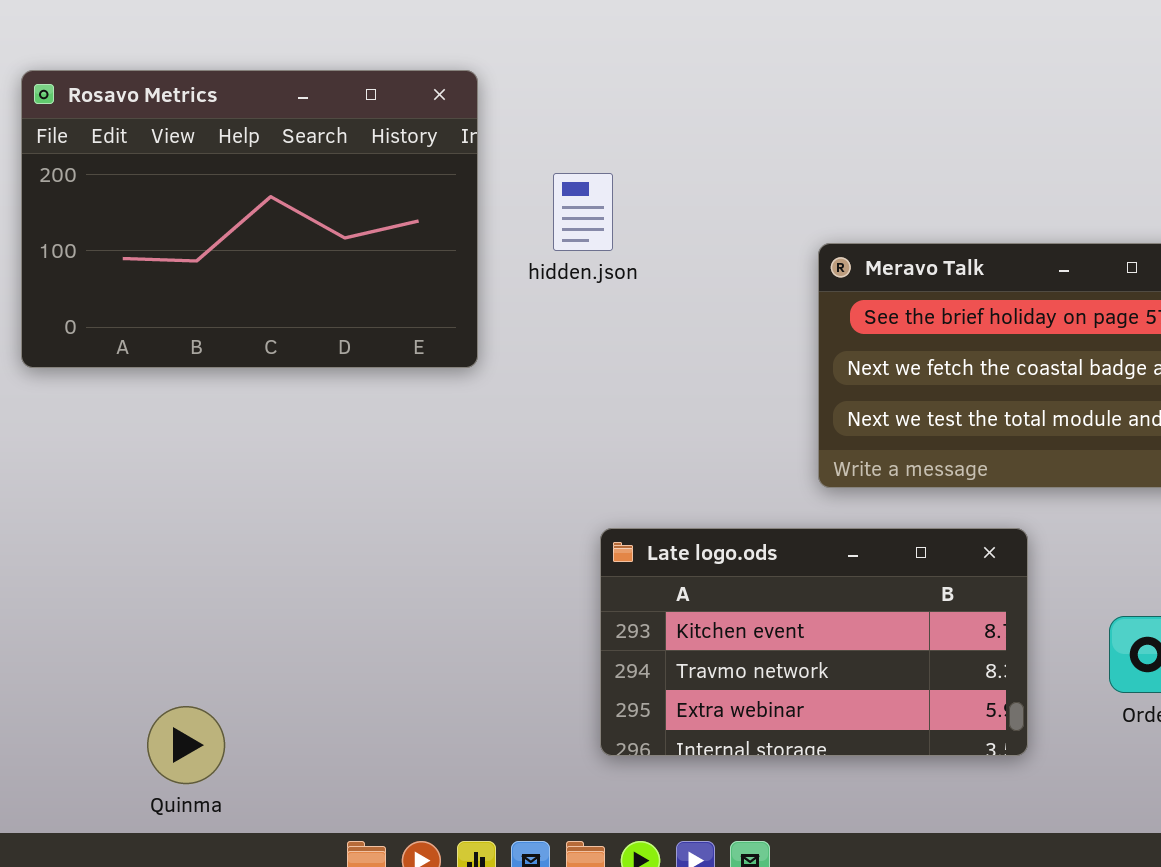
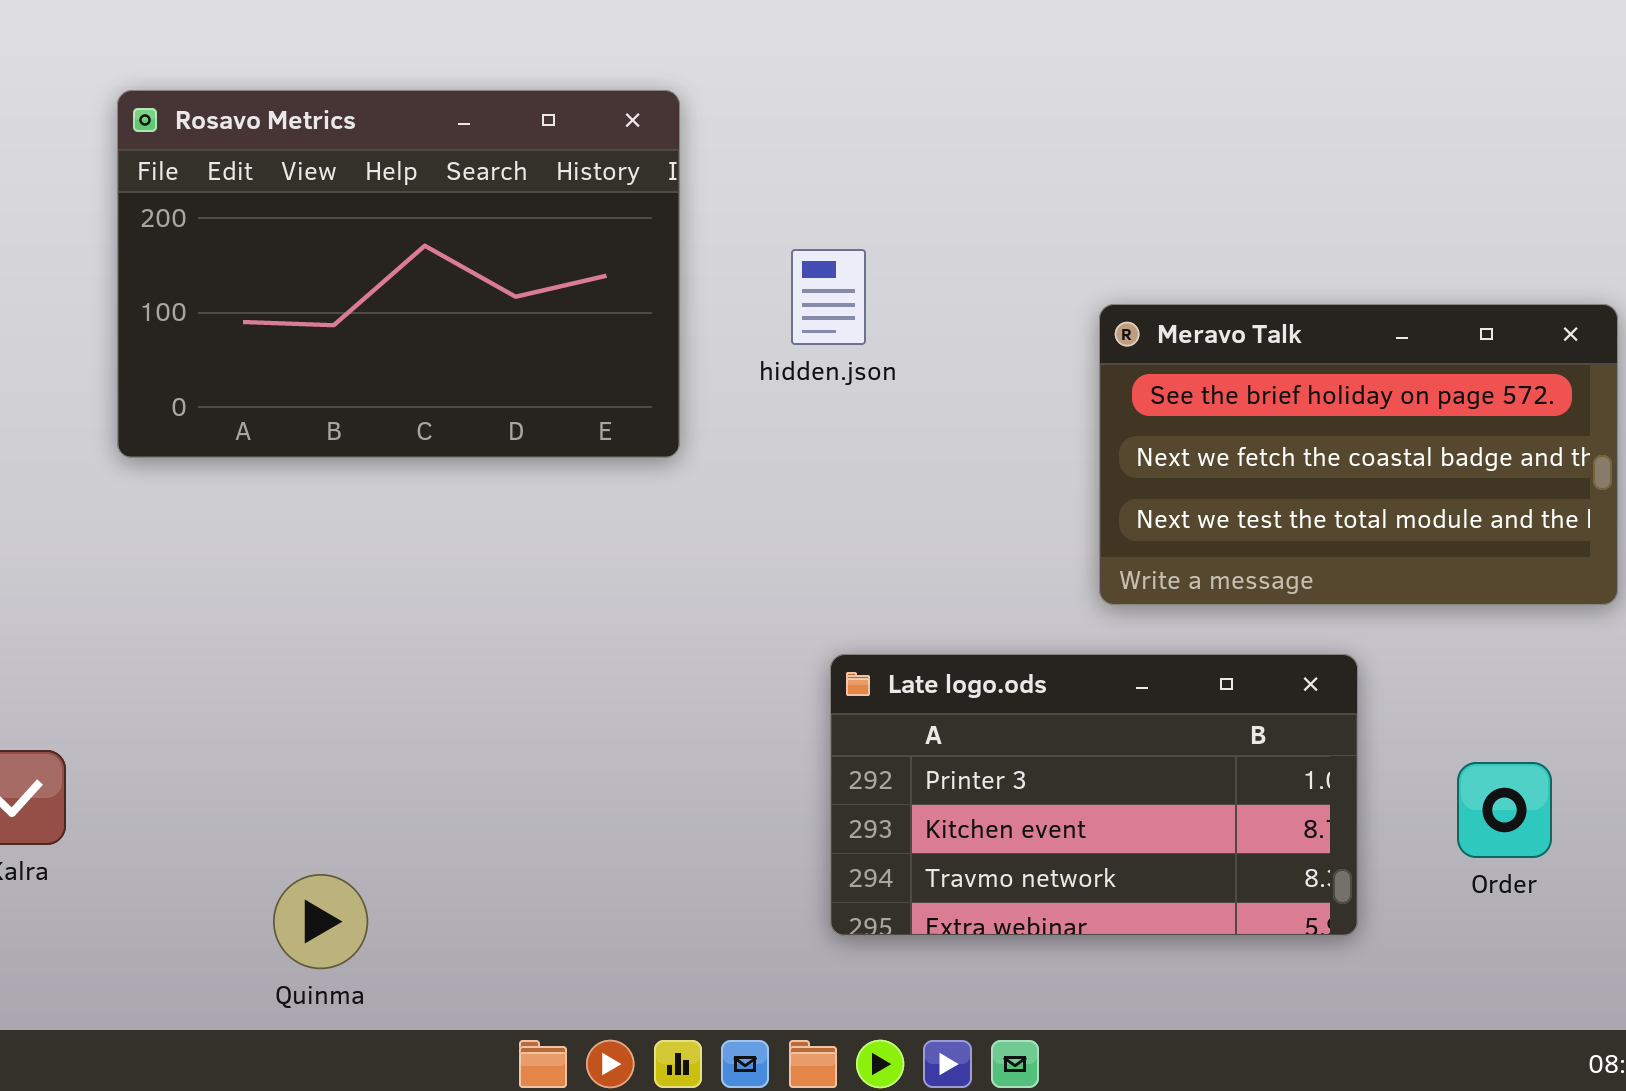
hidden.json: [553,173,613,251] -> [791,249,866,345], moved
Late logo.ods: [600,528,1028,756] -> [830,654,1358,936], scrolled up 1 row

